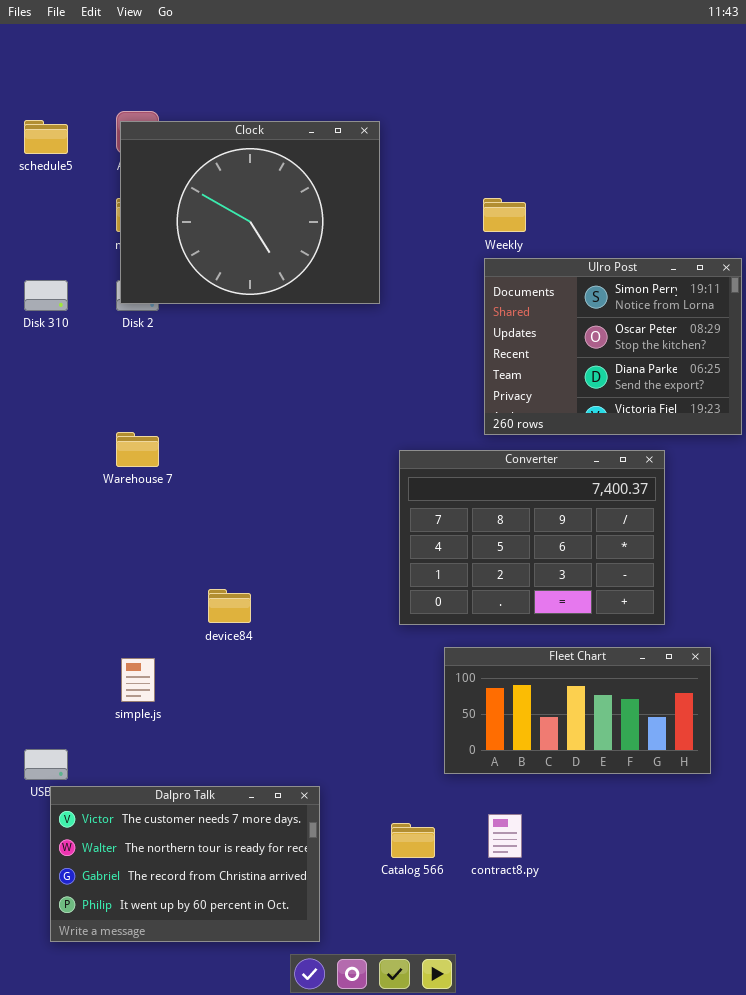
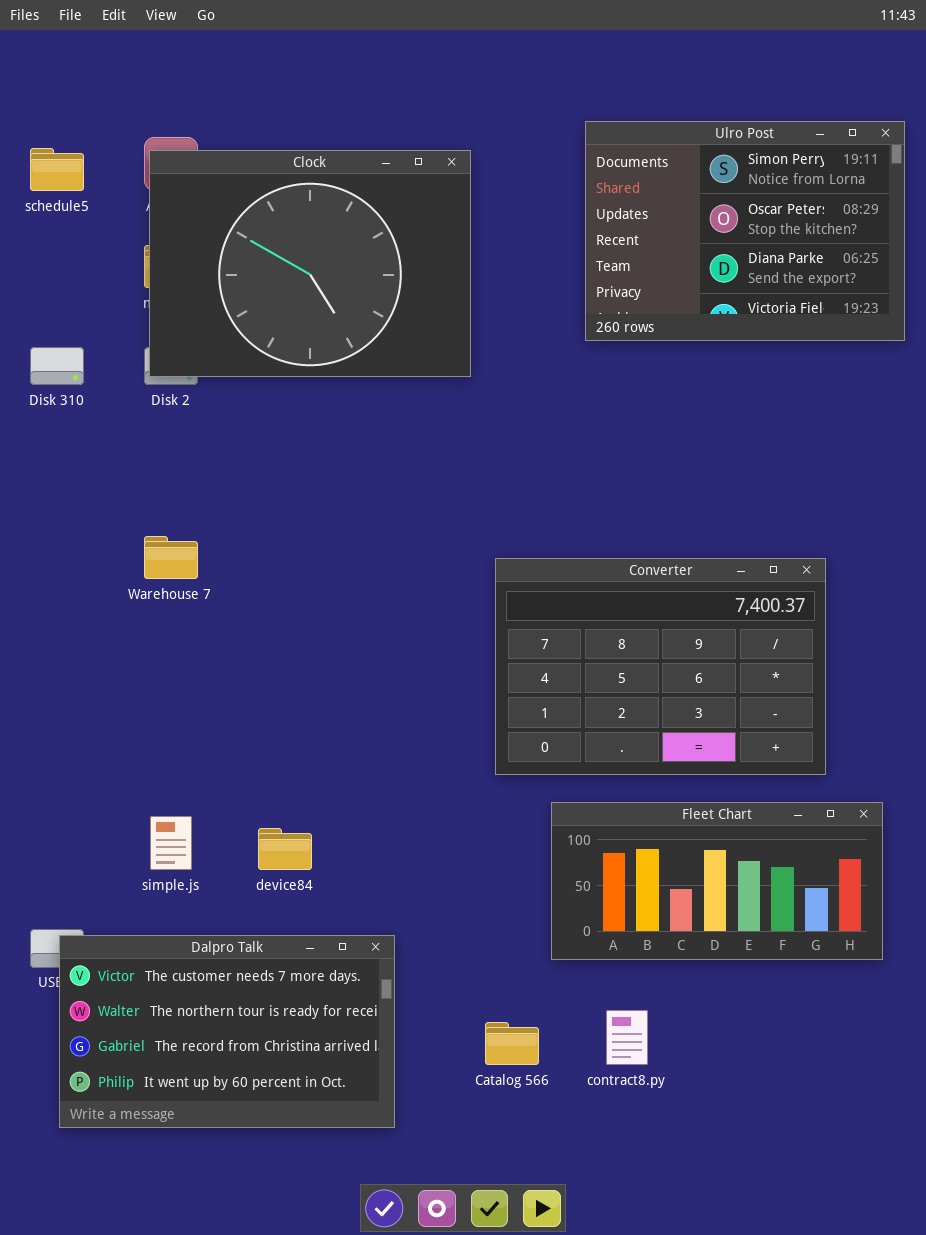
Ulro Post: [484,258,742,435] -> [585,121,905,341], moved
device84: [208,589,251,623] -> [258,828,312,870], moved
Dalpro Talk: [50,786,320,942] -> [59,935,395,1128], moved

